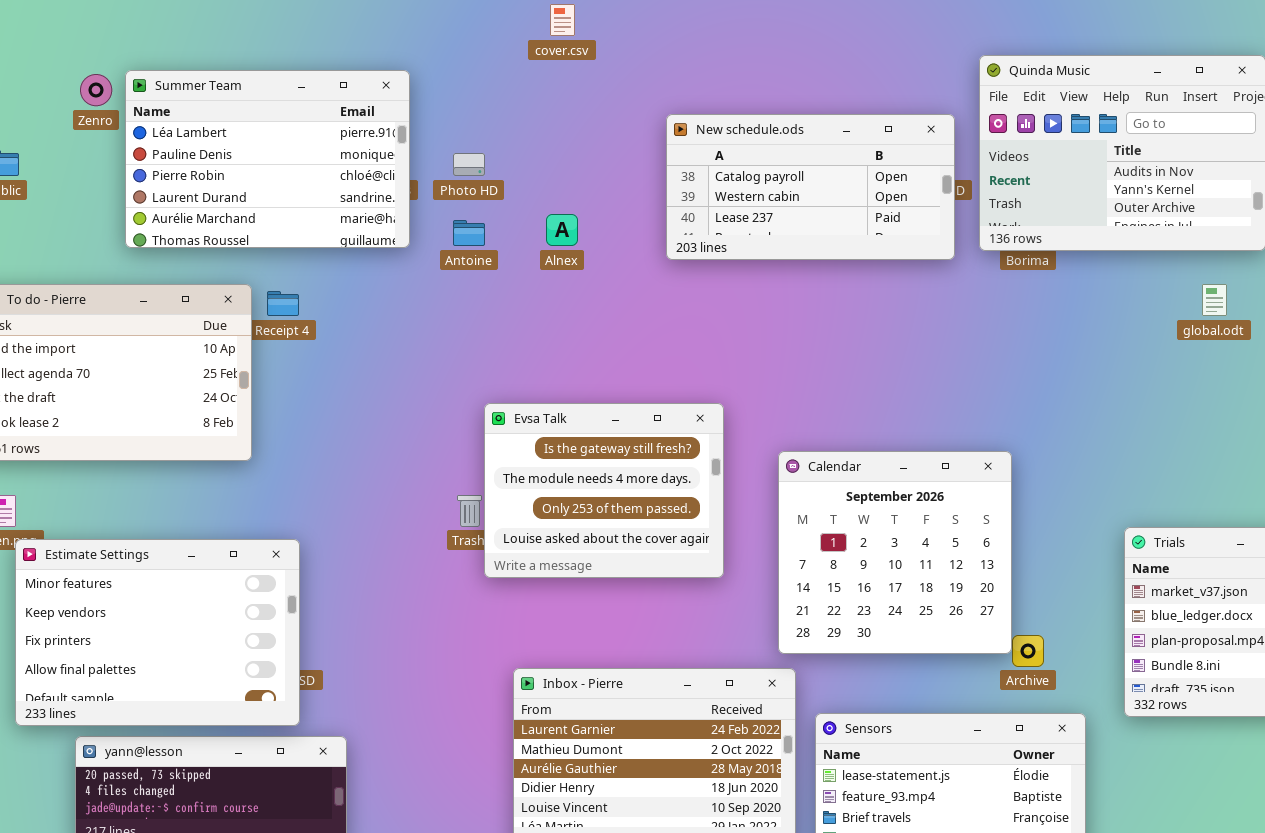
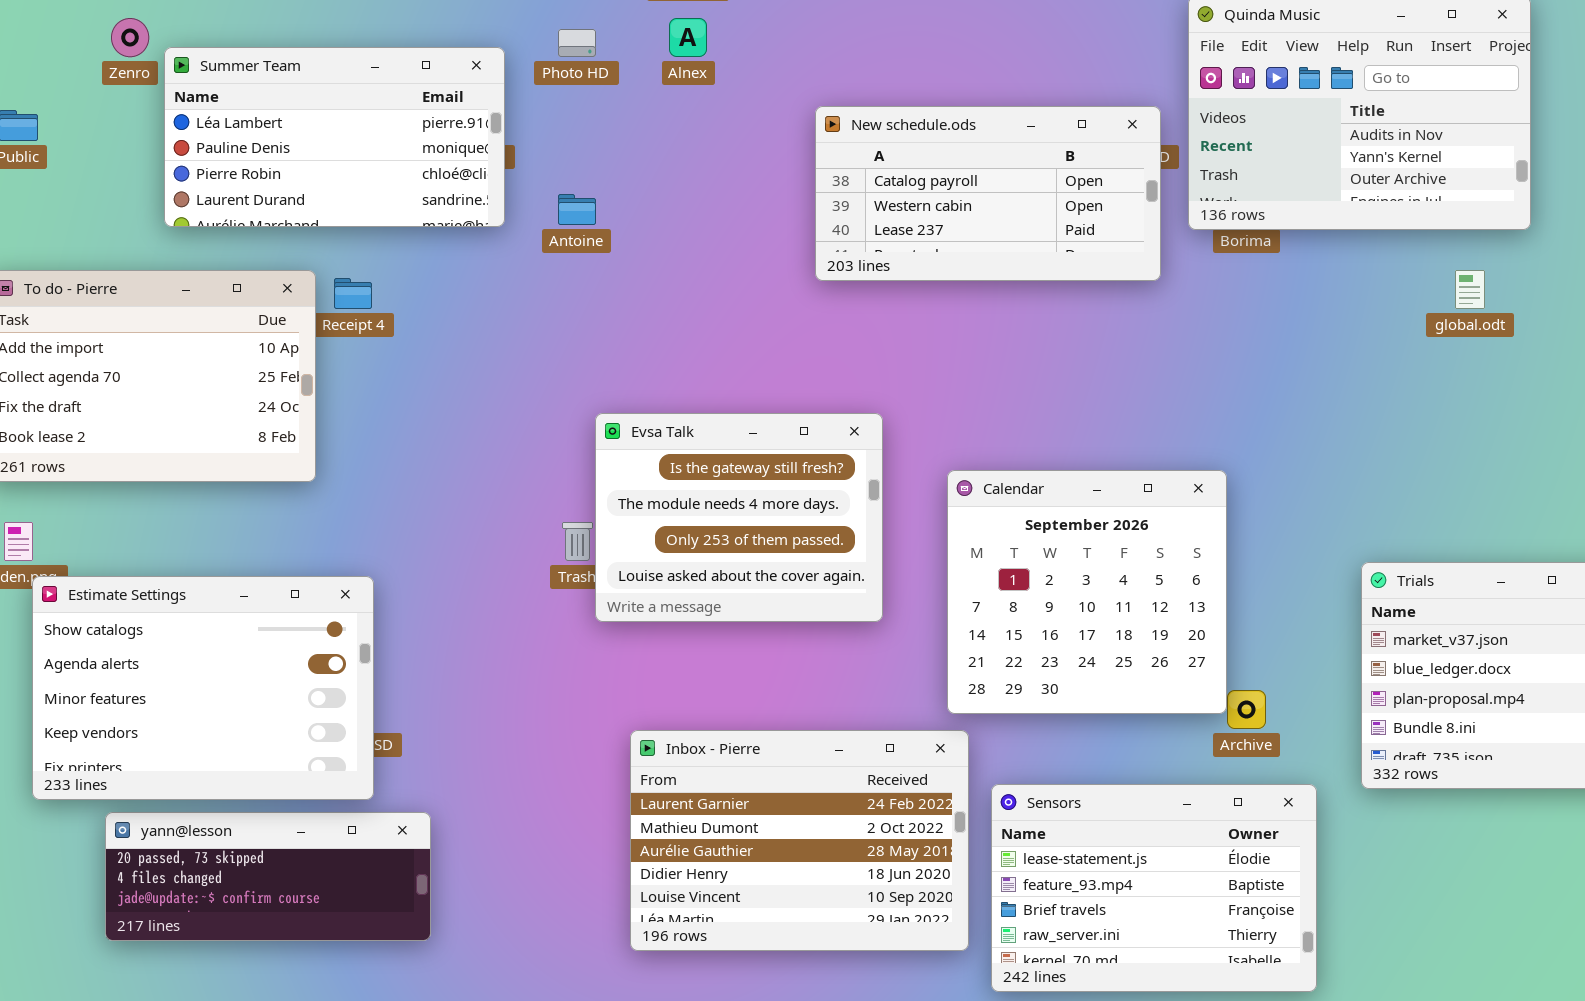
Summer Team: [125,70,410,248] -> [164,47,505,227], resized
New schedule.ods: [666,114,955,260] -> [815,106,1161,281], moved
Photo HD: [453,153,485,176] -> [558,29,596,57], moved
Alnex: [546,214,578,246] -> [669,18,707,57], moved
Estimate Settings: [15,539,300,726] -> [32,576,374,800], scrolled up 2 rows

